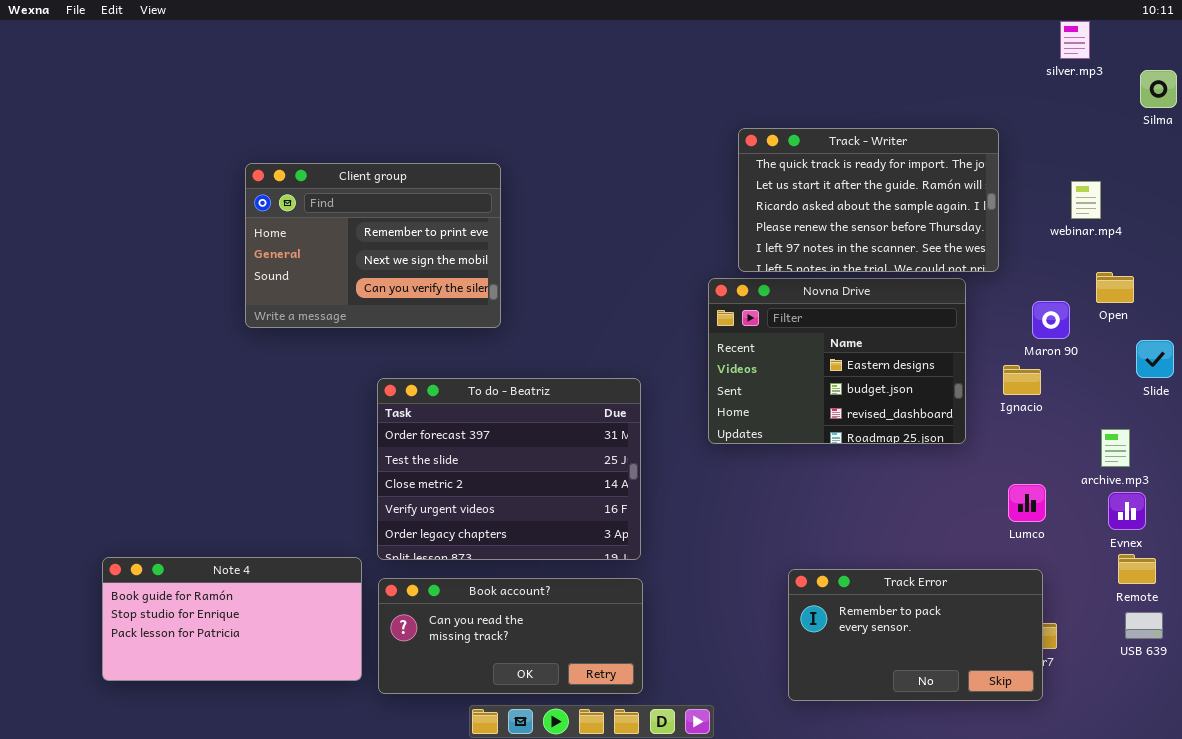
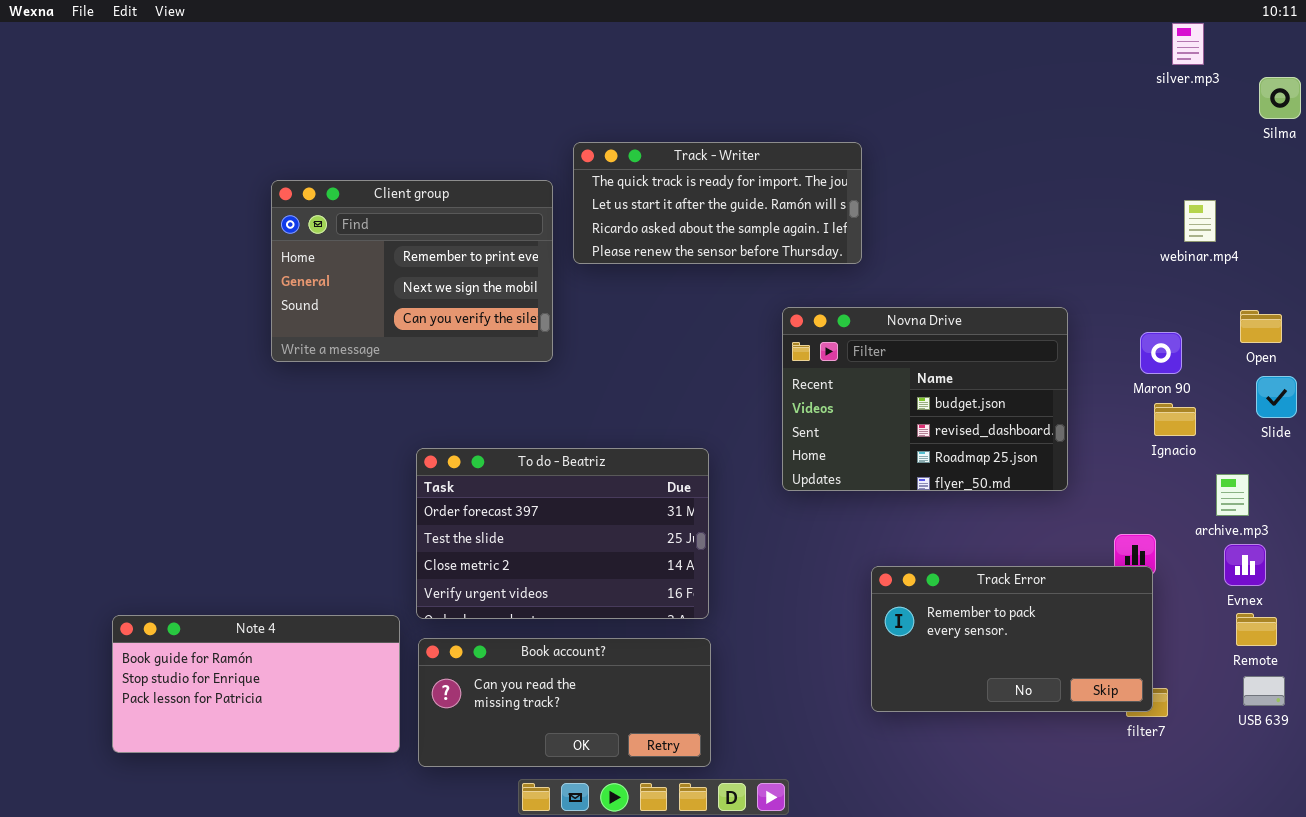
Track - Writer: [738,128,999,272] -> [573,142,862,264], moved, resized
Open: [1096,272,1134,303] -> [1240,310,1282,343], moved
Novna Drive: [708,278,966,444] -> [782,307,1068,491], scrolled down 1 row
Ignacio: [1003,365,1041,395] -> [1154,403,1196,436], moved
To do - Beatriz: [377,378,641,560] -> [416,448,709,619], resized
Track Error: [788,569,1043,701] -> [871,566,1153,712], moved

